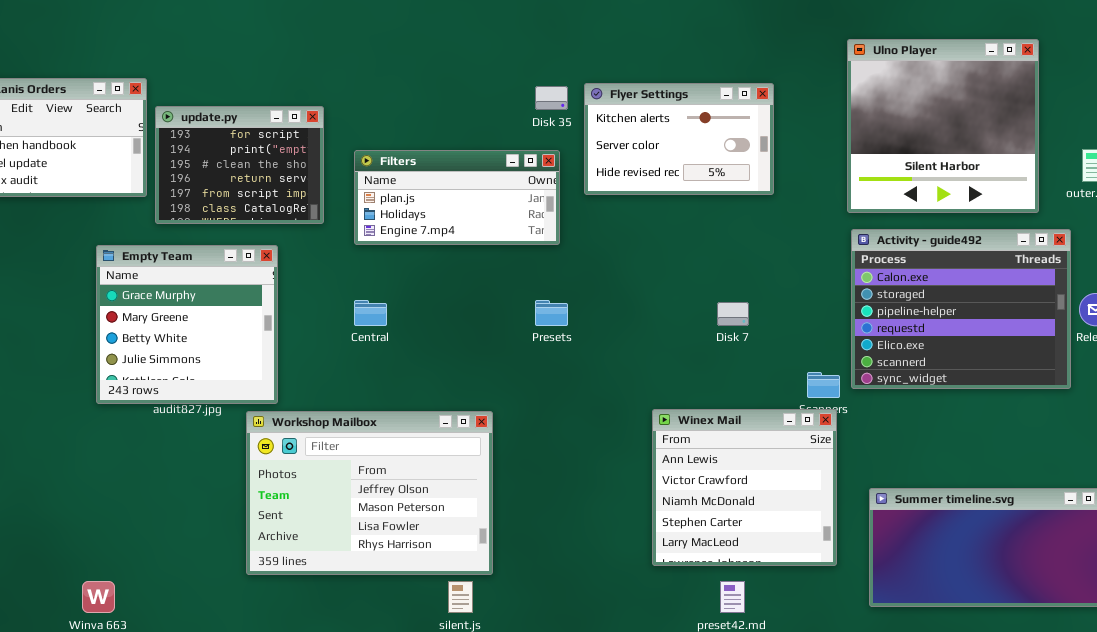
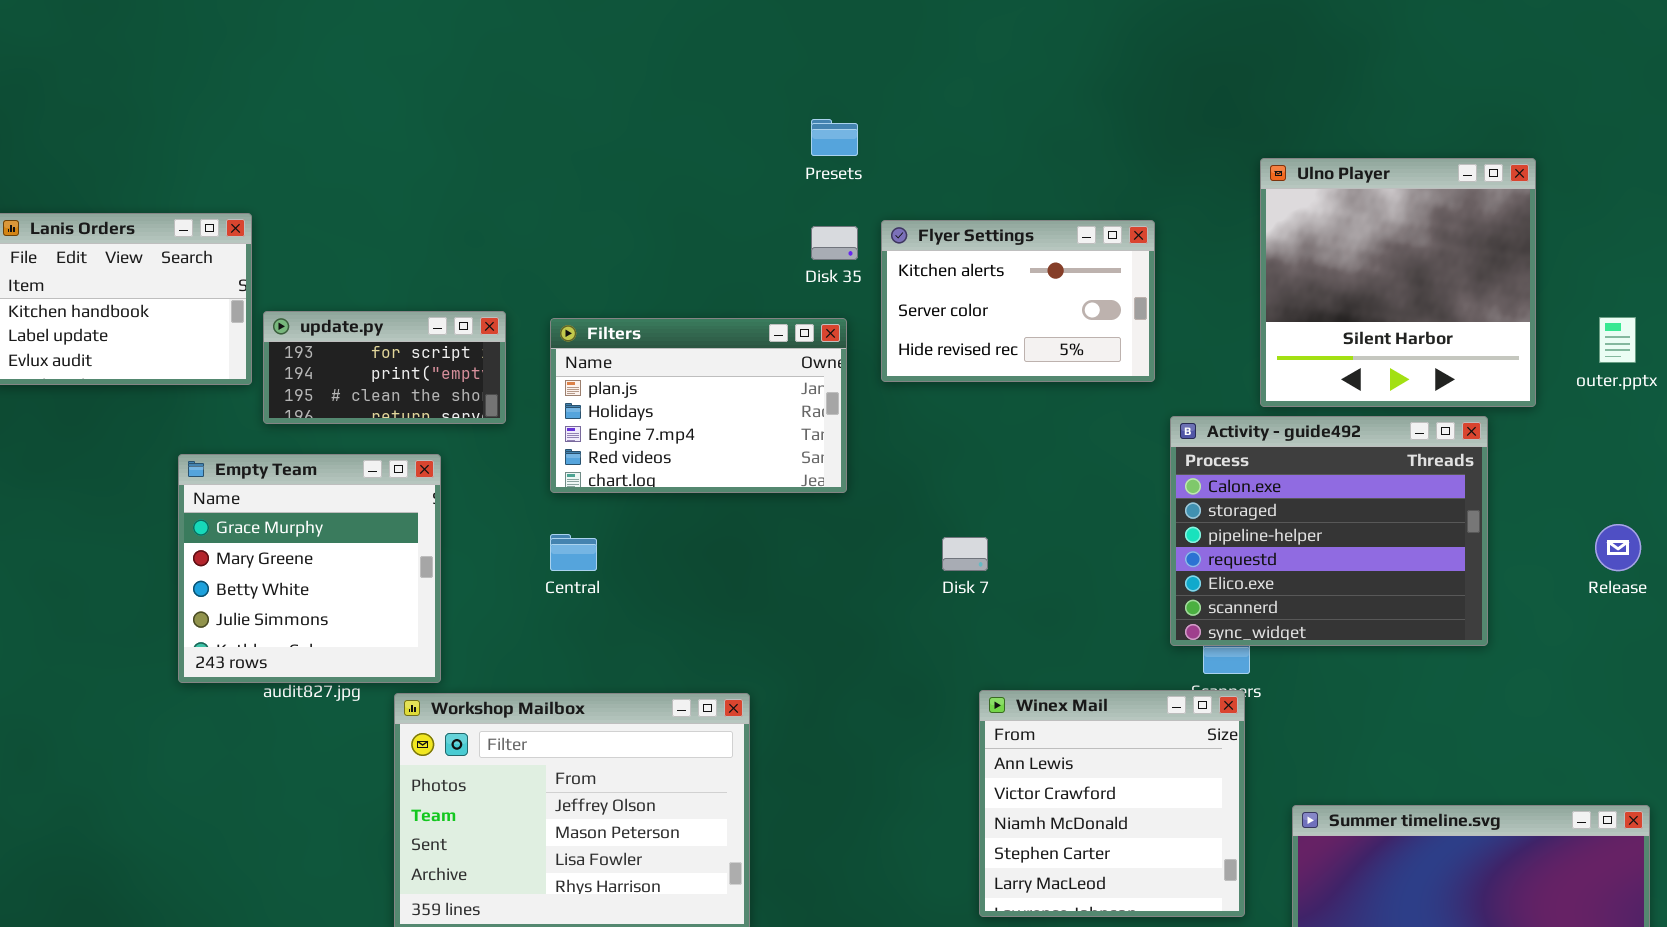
update.py: [155,106,324,224] -> [263,311,506,424], resized
Filters: [354,150,560,245] -> [550,318,847,493], resized
Activity - guide492: [851,229,1071,389] -> [1170,416,1488,646], moved
Presets: [535,300,568,326] -> [811,119,858,156], moved
Disk 7: [717,302,749,326] -> [942,537,988,571], moved

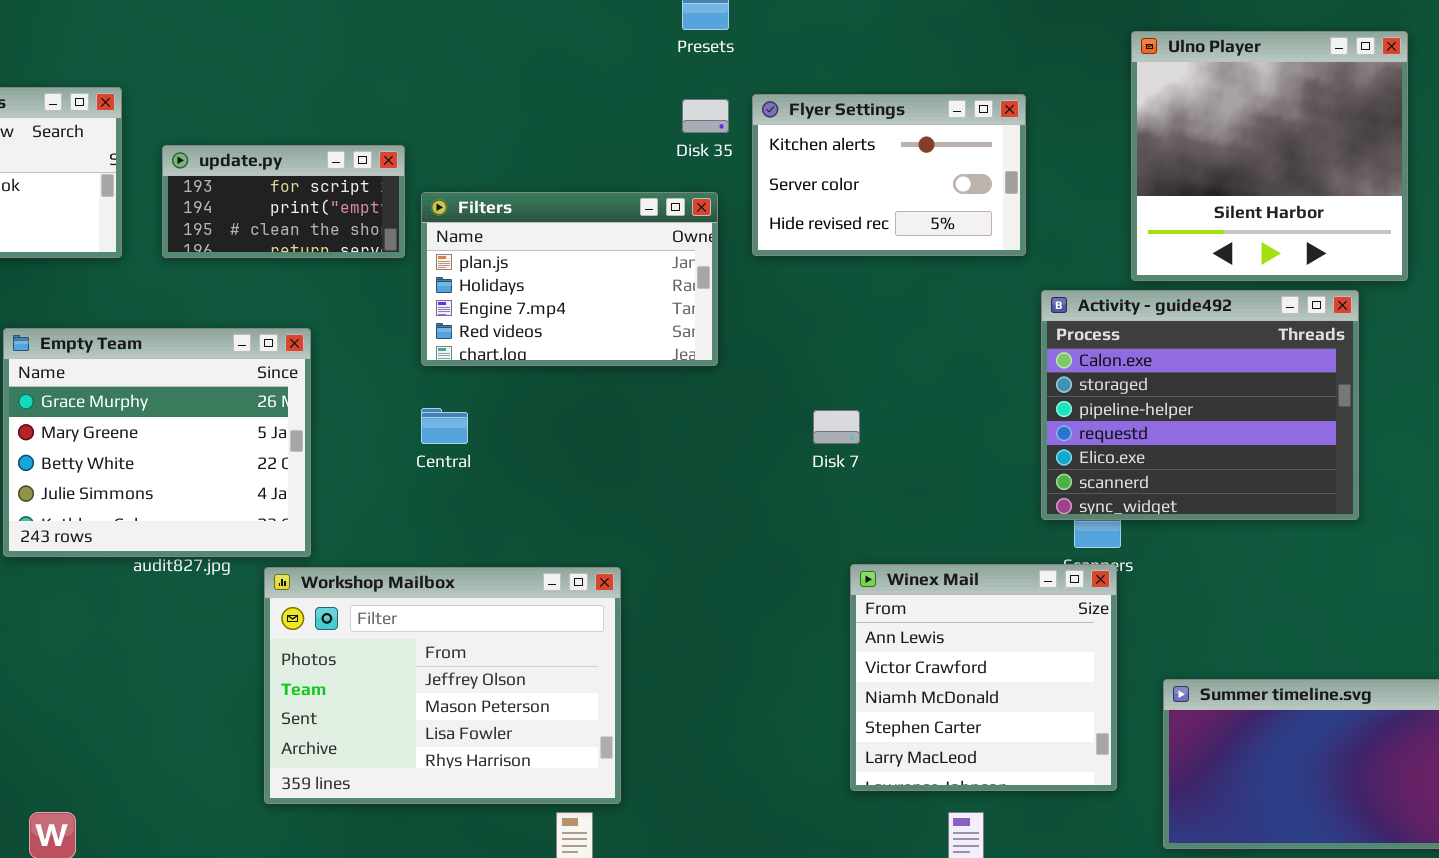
update.py: [263,311,506,424] -> [162,145,405,258], moved
Empty Team: [178,454,441,683] -> [3,328,311,557], resized

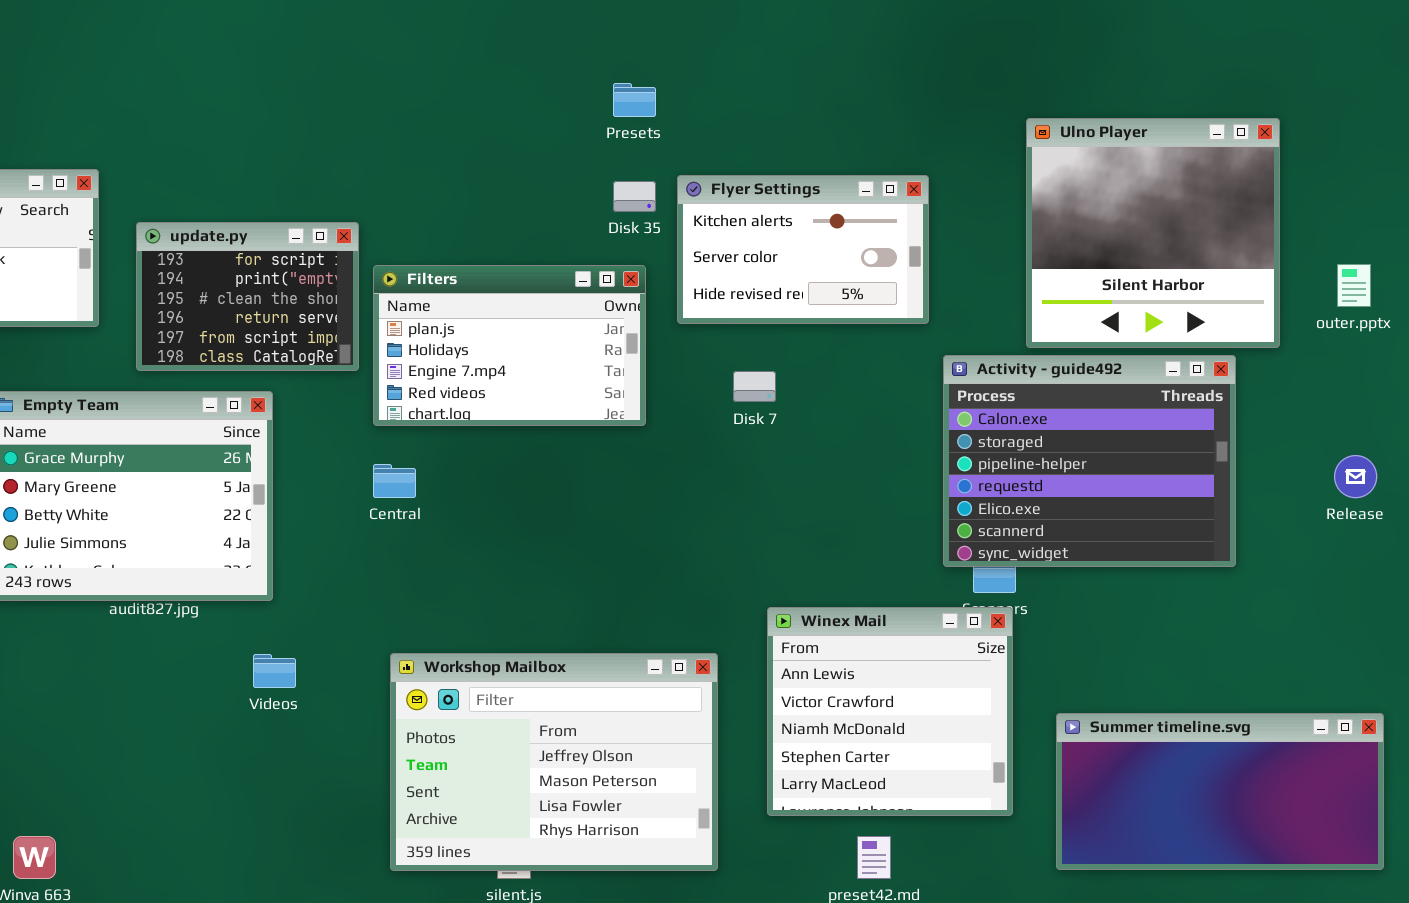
update.py: [162,145,405,258] -> [136,222,359,371], resized
Disk 7: [813,410,860,444] -> [733,371,776,402], moved
Workshop Mailbox: [264,567,621,804] -> [390,653,718,871], moved

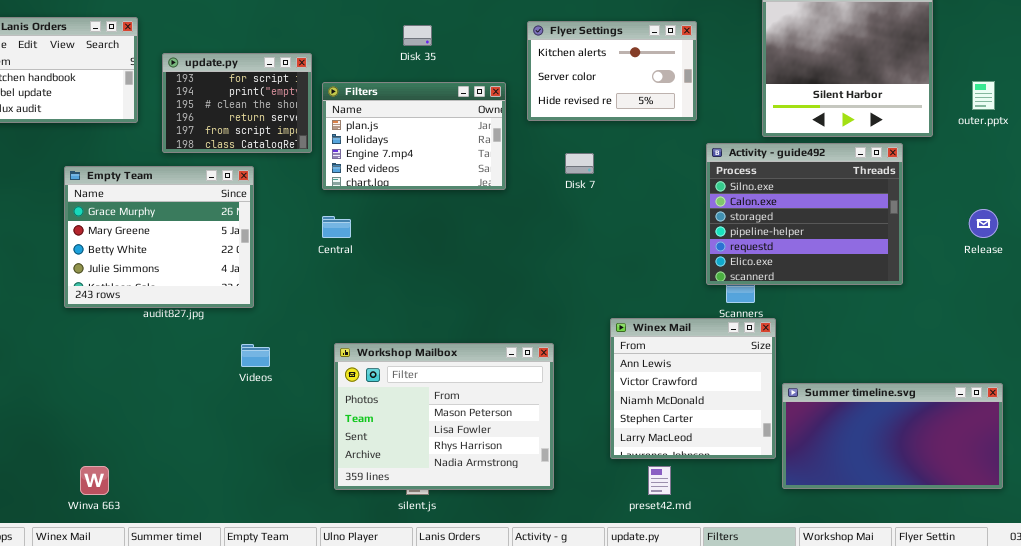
Disk 35: [613,181,656,212] -> [403,25,432,46], moved
Activity - guide492: [943,355,1236,567] -> [706,143,903,285], scrolled up 1 row
Winex Mail: [767,607,1013,816] -> [610,318,776,459], moved
Workshop Mailbox: [390,653,718,871] -> [334,343,554,490], scrolled down 1 row

